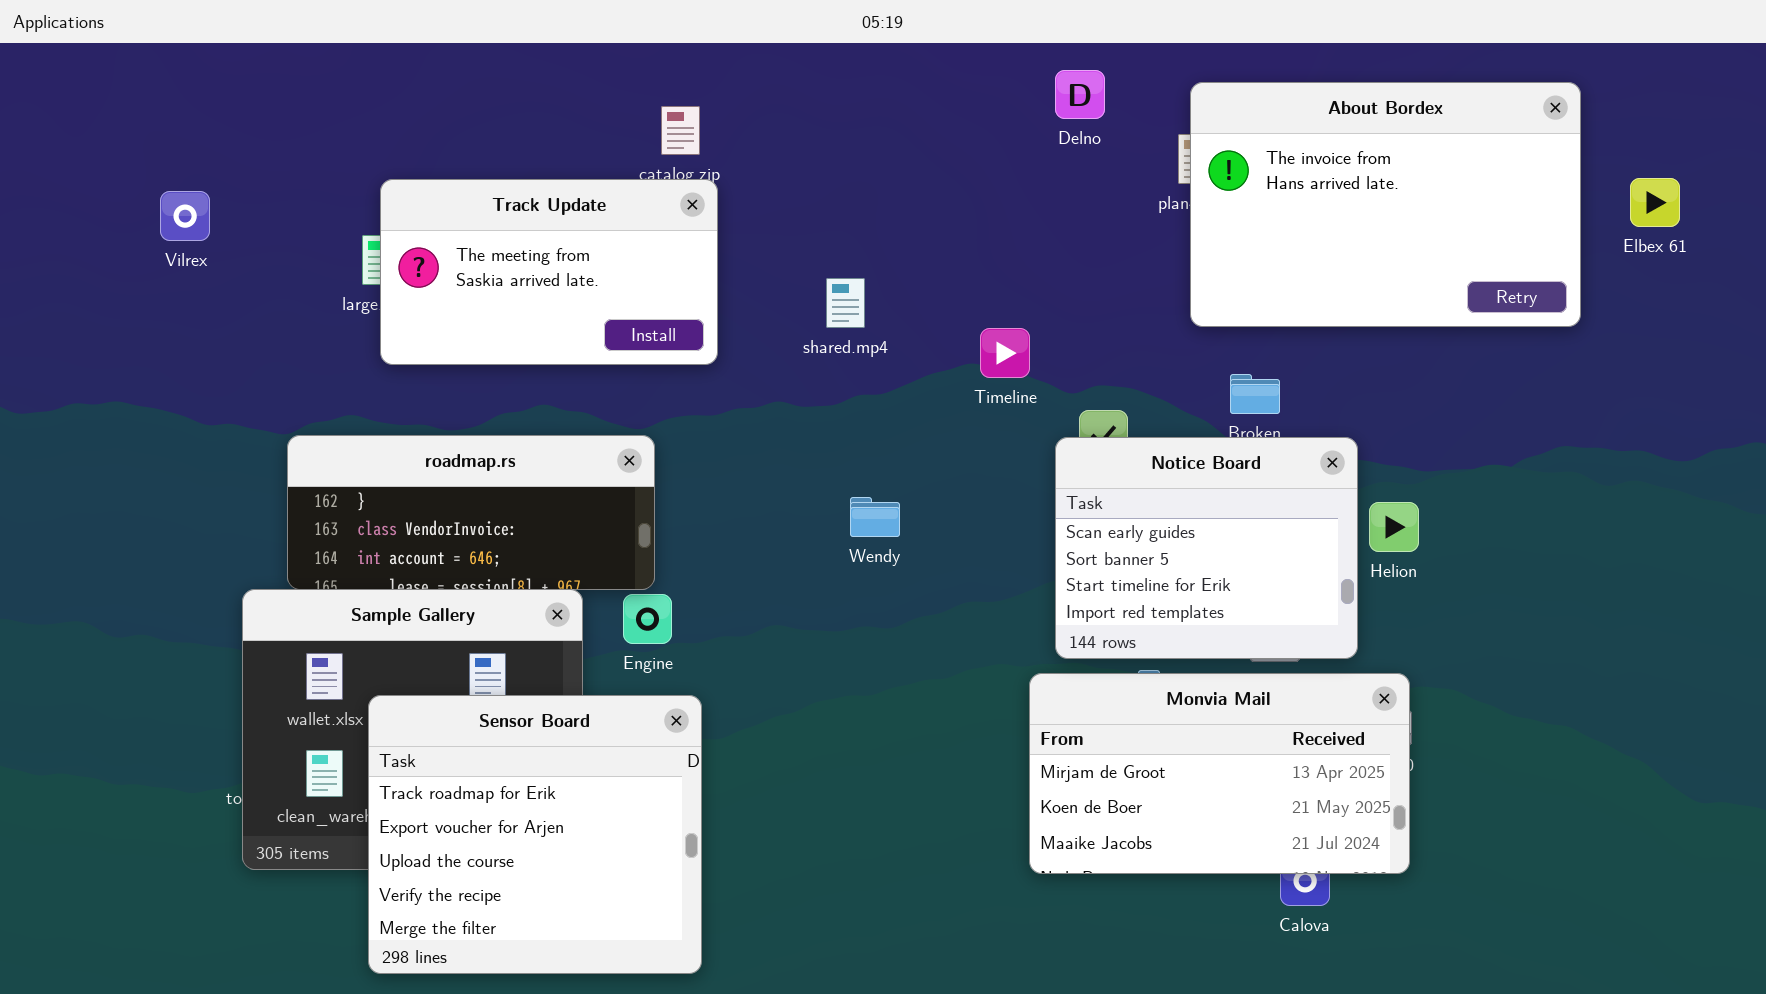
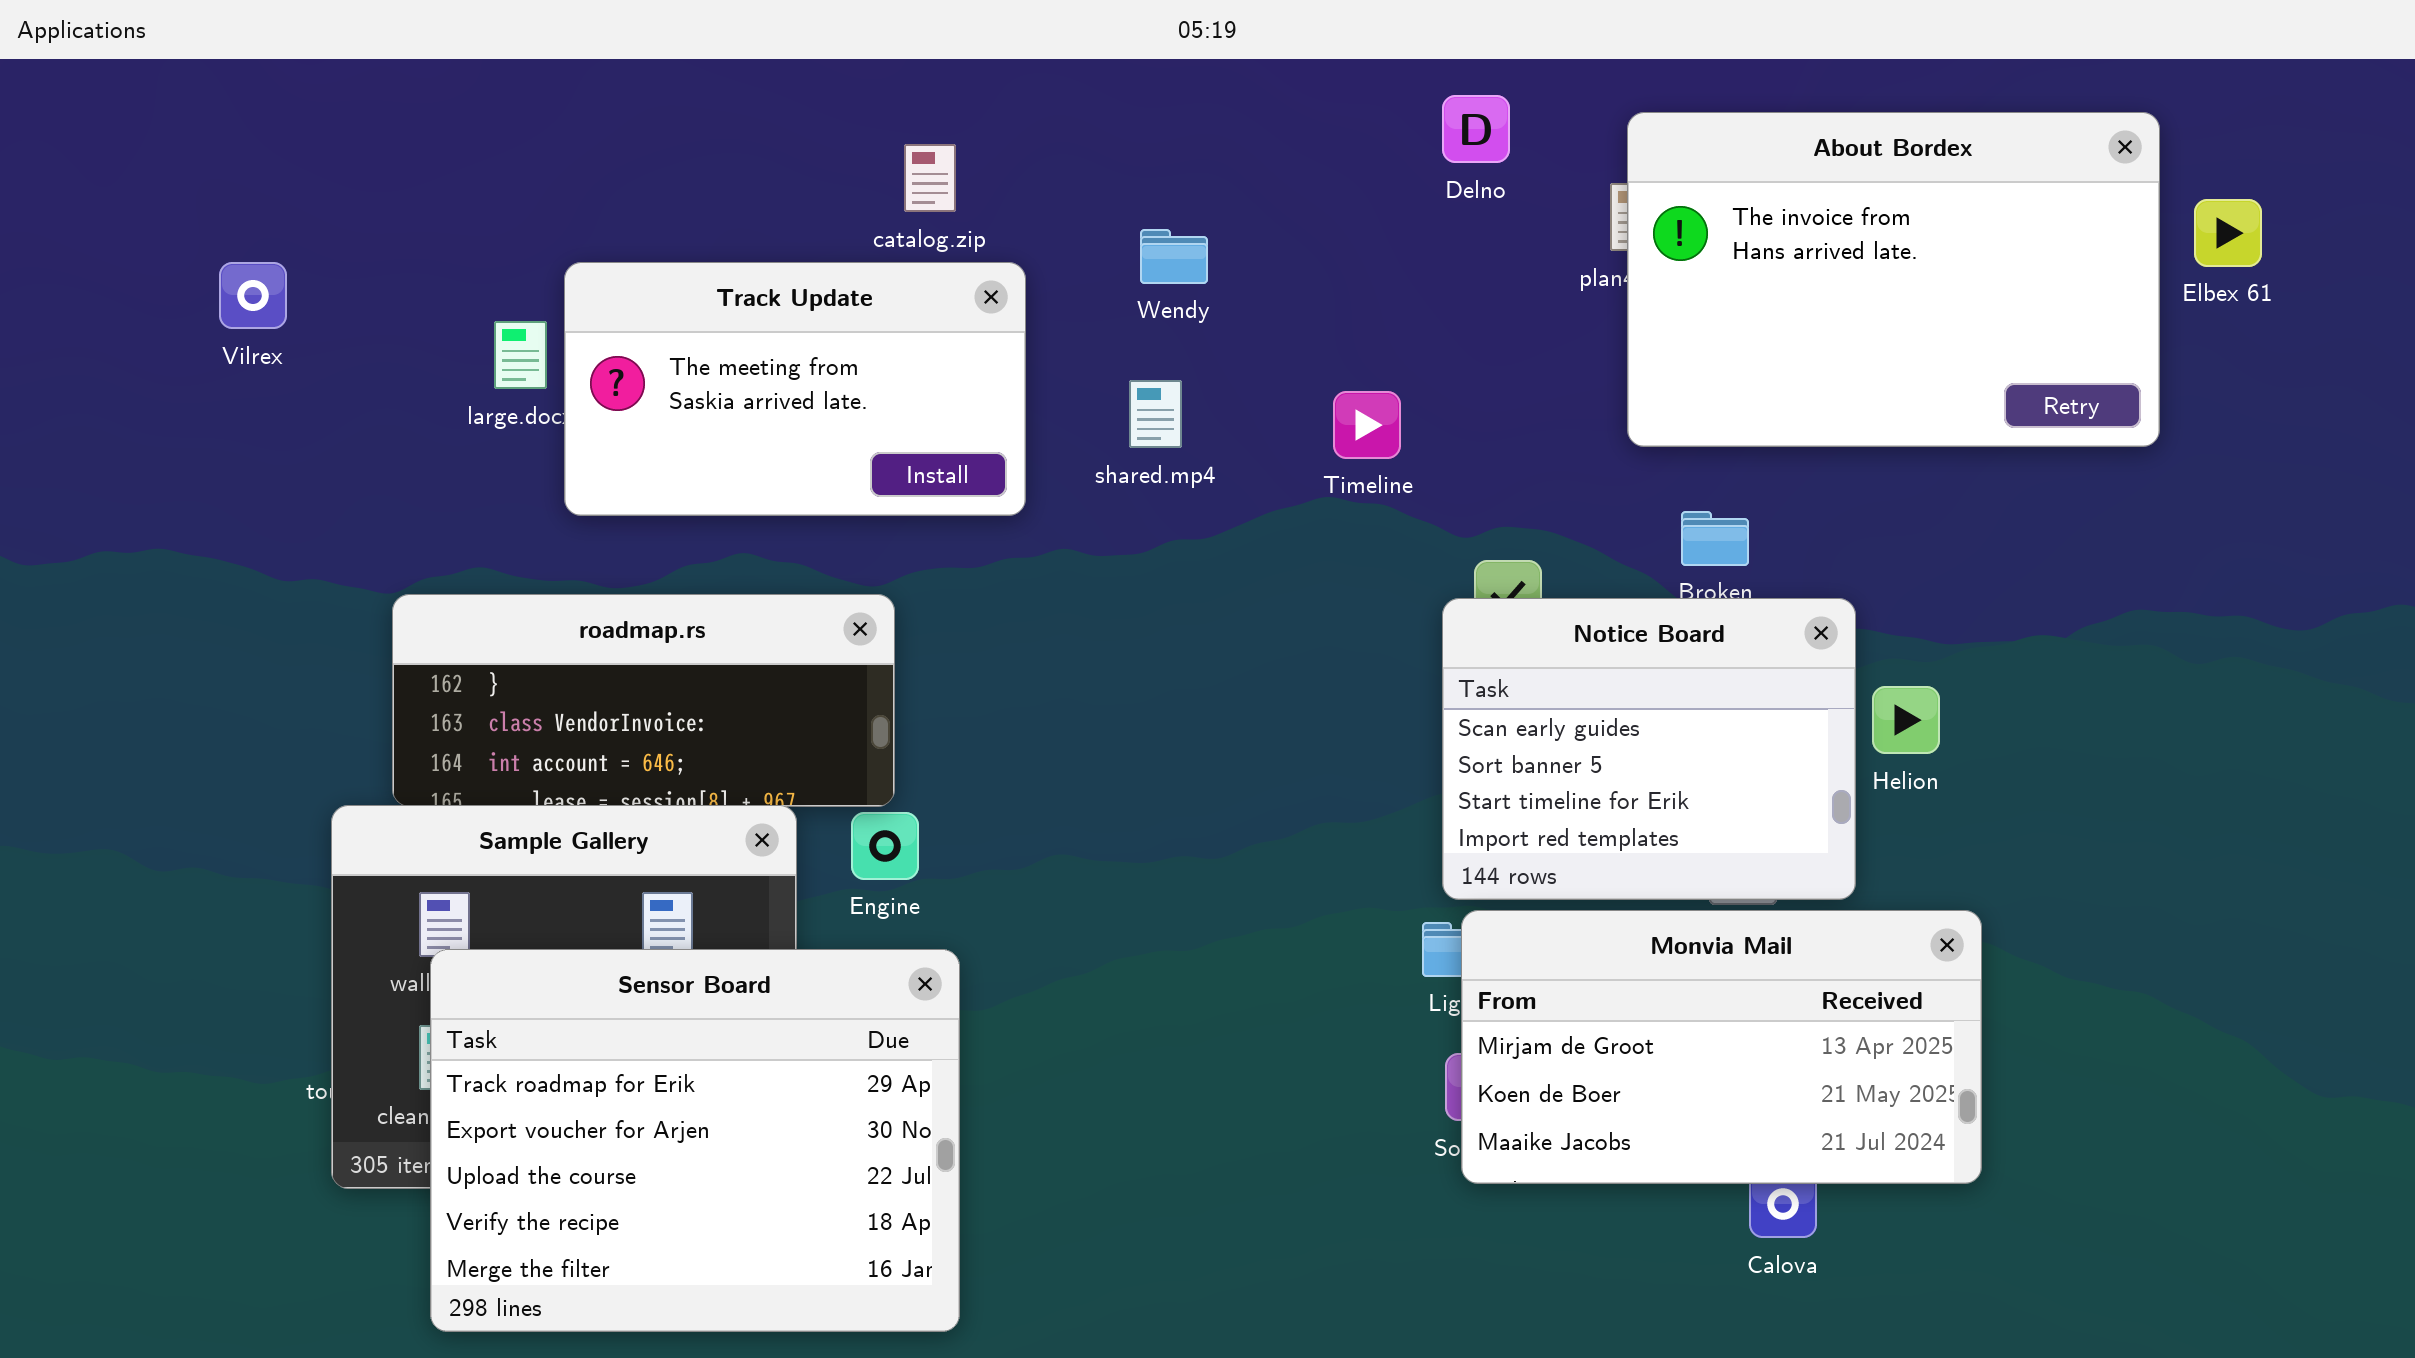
Elbex 61: [1630,178,1680,227] -> [2194,199,2262,267], moved
Track Update: [380,179,718,365] -> [564,262,1026,516], moved
Timeline: [980,328,1030,378] -> [1333,391,1401,459], moved
Wendy: [850,497,900,537] -> [1140,229,1208,284], moved
Monvia Mail: [1029,673,1410,874] -> [1461,910,1982,1184], moved
Sensor Board: [368,695,702,974] -> [430,949,960,1332], resized

